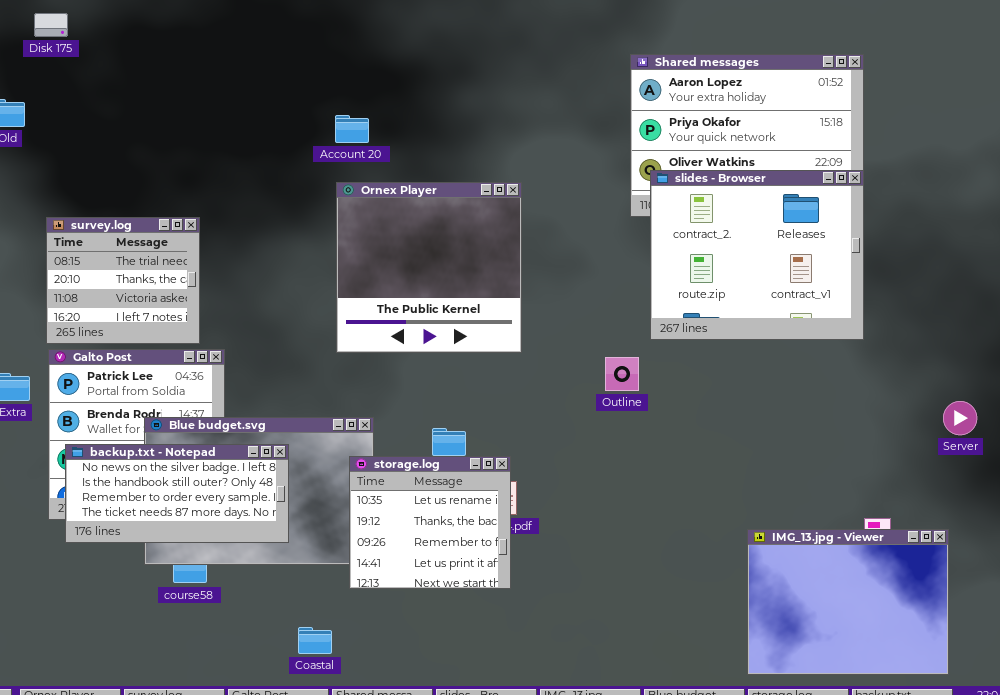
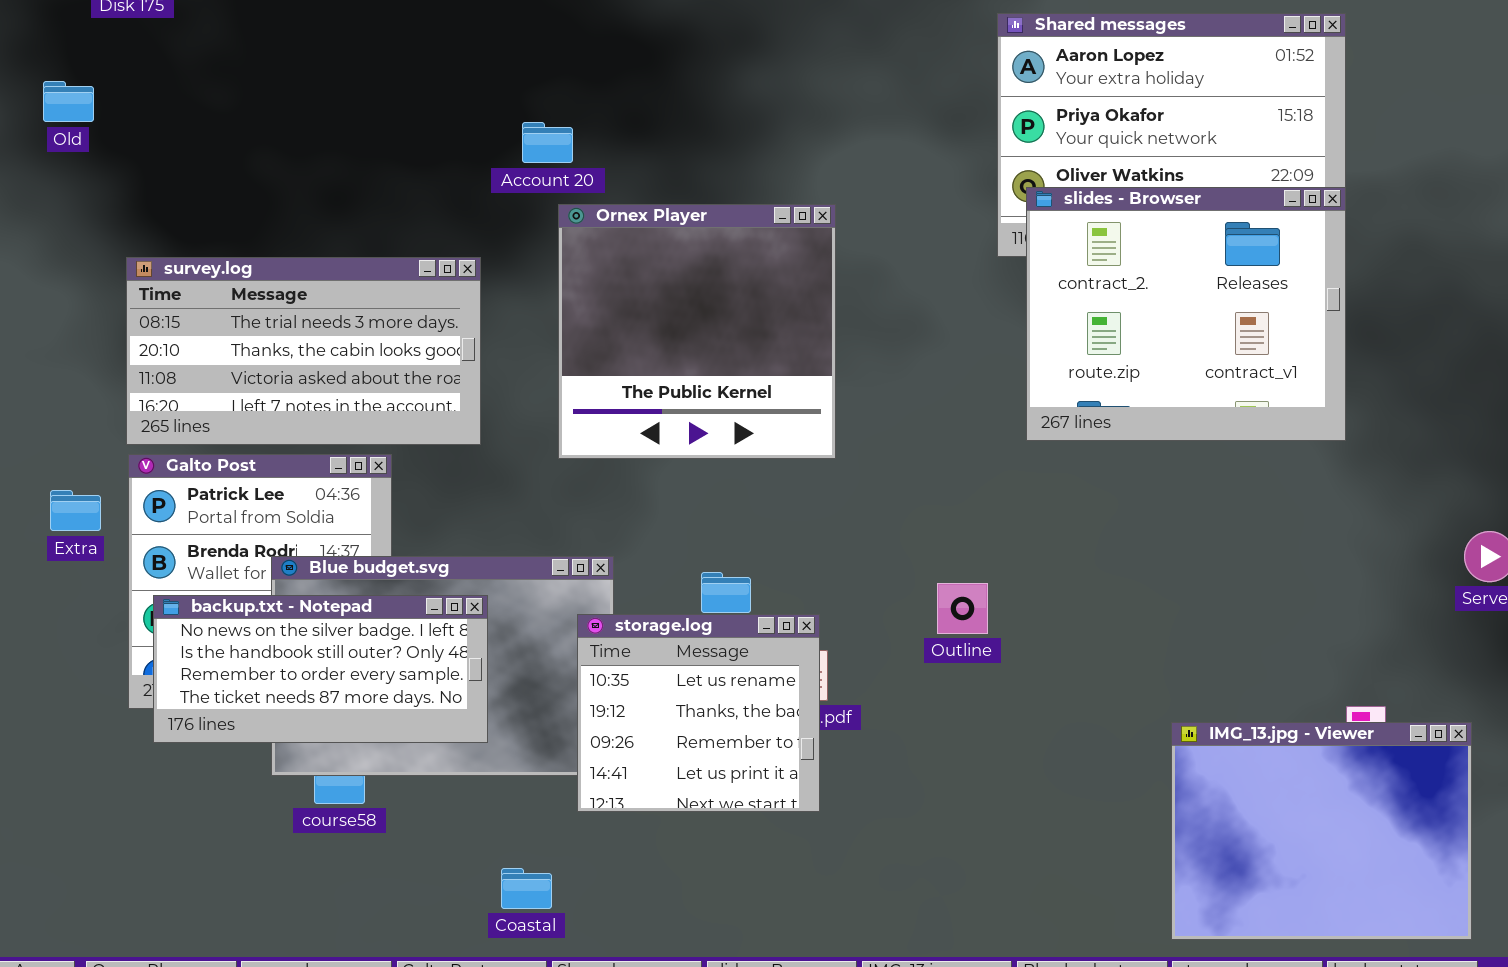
Account 20: [335,115,369,143] -> [522,122,573,163], moved
survey.log: [46,217,200,344] -> [126,257,481,445], resized
Outline: [605,357,639,391] -> [937,583,988,634], moved

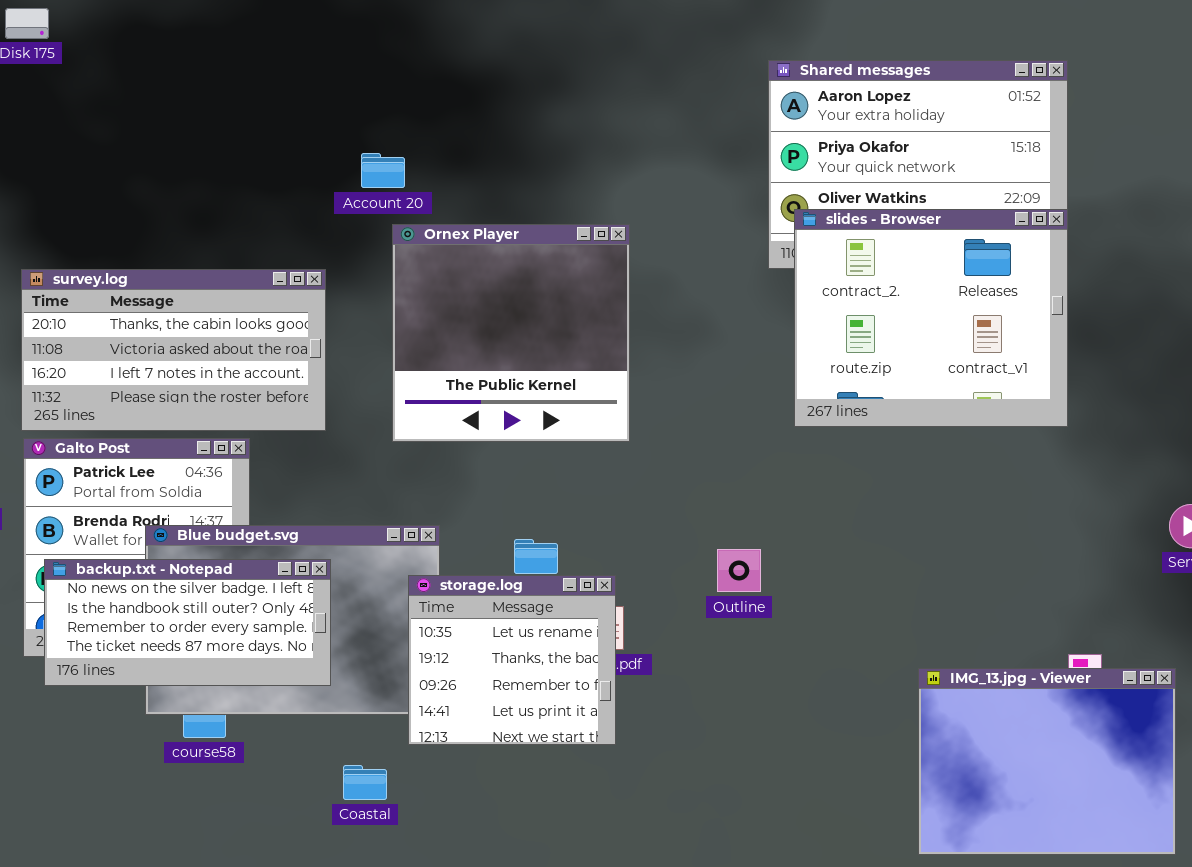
survey.log: [126,257,481,445] -> [21,269,326,431], scrolled down 1 row
Coastal: [501,868,552,909] -> [343,765,387,800], moved

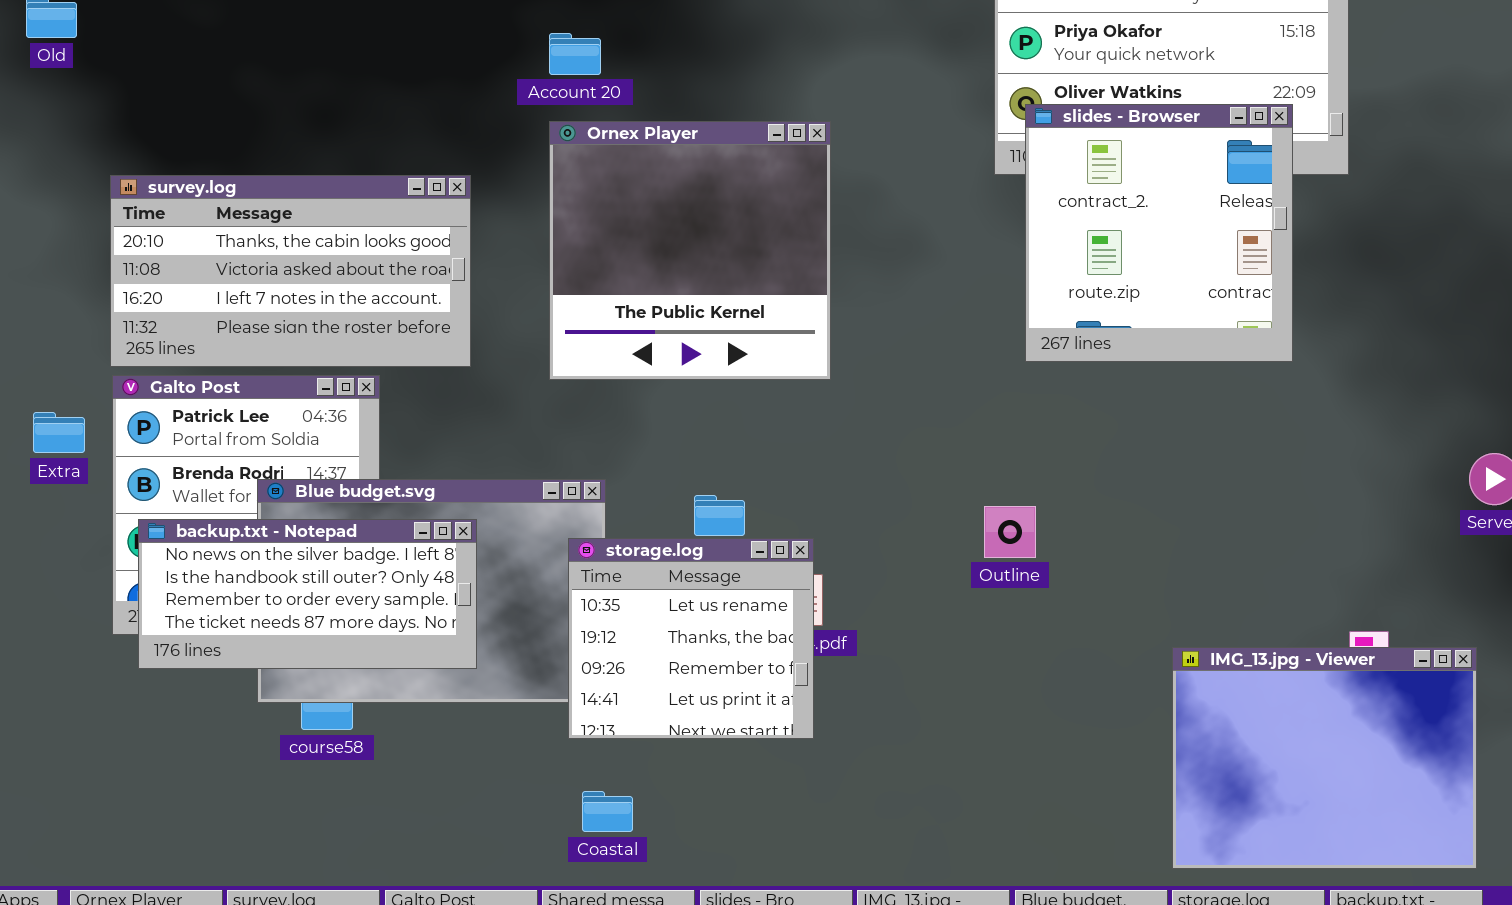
Account 20: [361,153,405,188] -> [549,33,601,75], moved
slides - Browser: [794,209,1068,427] -> [1025,104,1293,362], resized
Outline: [717,549,761,592] -> [984,506,1036,558], moved
Coastal: [343,765,387,800] -> [582,791,633,832], moved

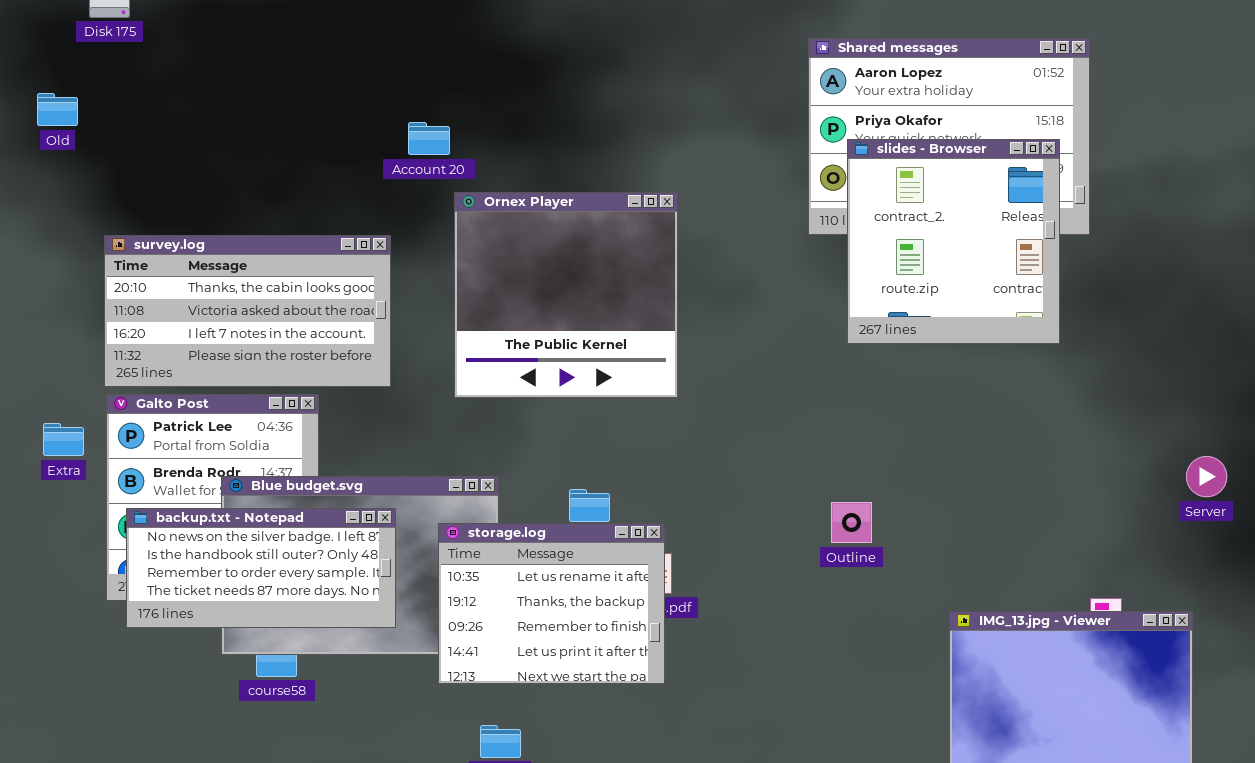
Account 20: [549,33,601,75] -> [408,122,450,155], moved
slides - Browser: [1025,104,1293,362] -> [847,139,1060,344], moved
Outline: [984,506,1036,558] -> [831,502,872,543], moved
storage.log: [568,538,814,739] -> [438,523,665,684], resized

